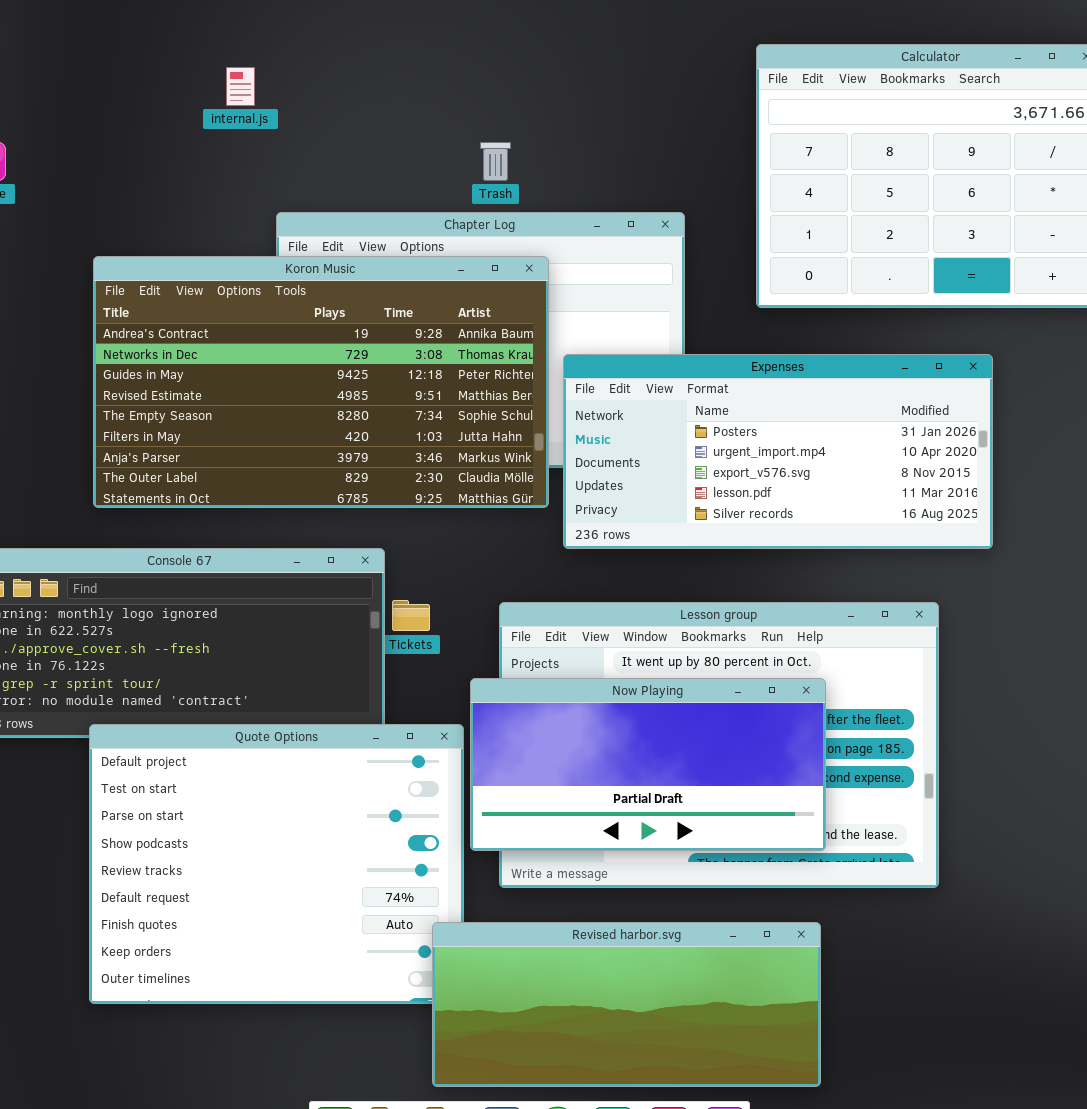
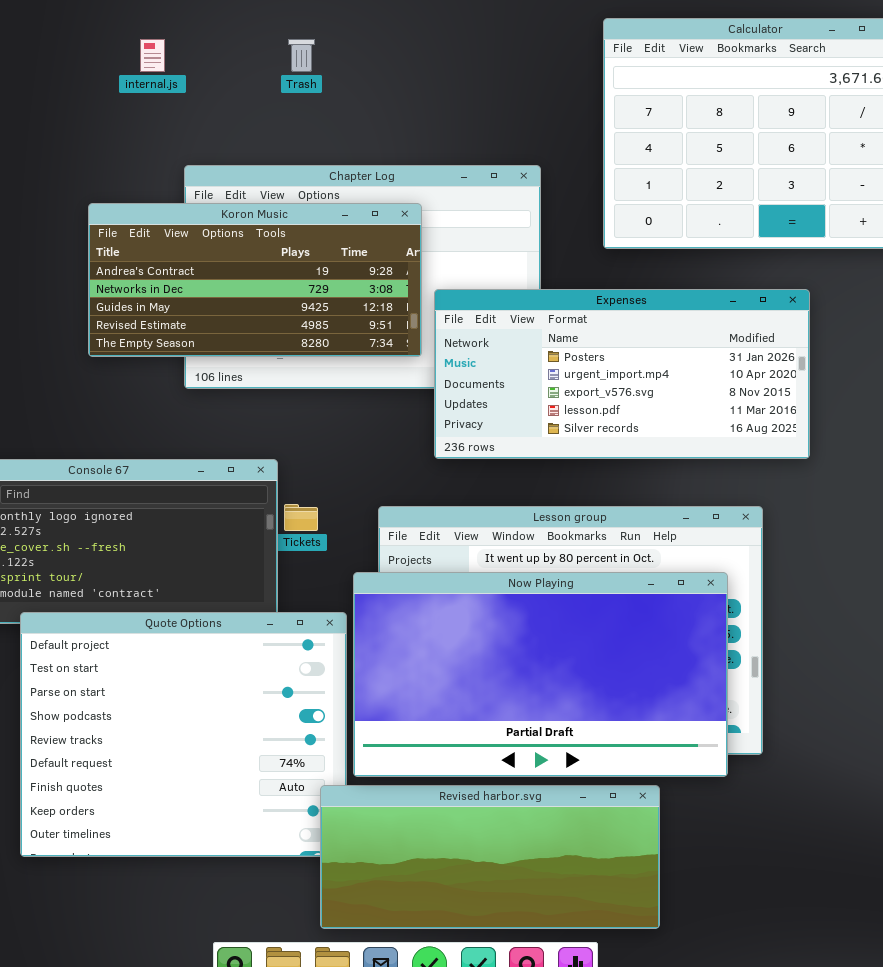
Trash: [480,142,511,181] -> [288,39,315,72], moved
Koron Music: [93,256,549,508] -> [88,203,422,357], resized
Now Playing: [470,678,826,851] -> [353,572,728,777], resized

